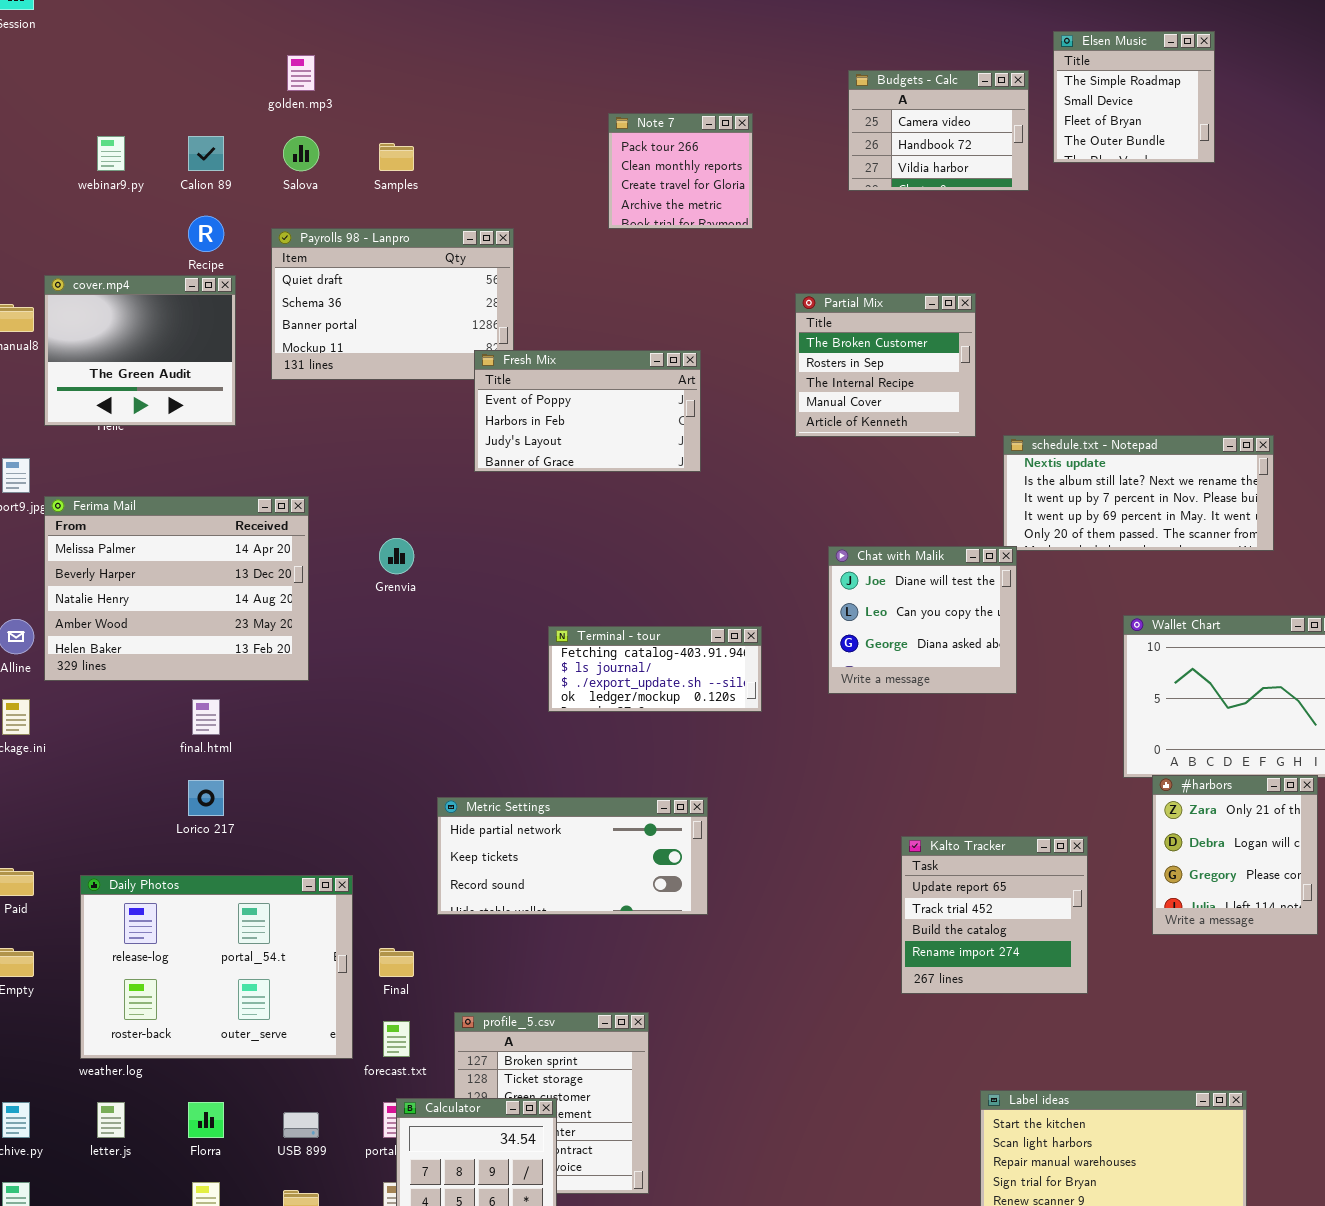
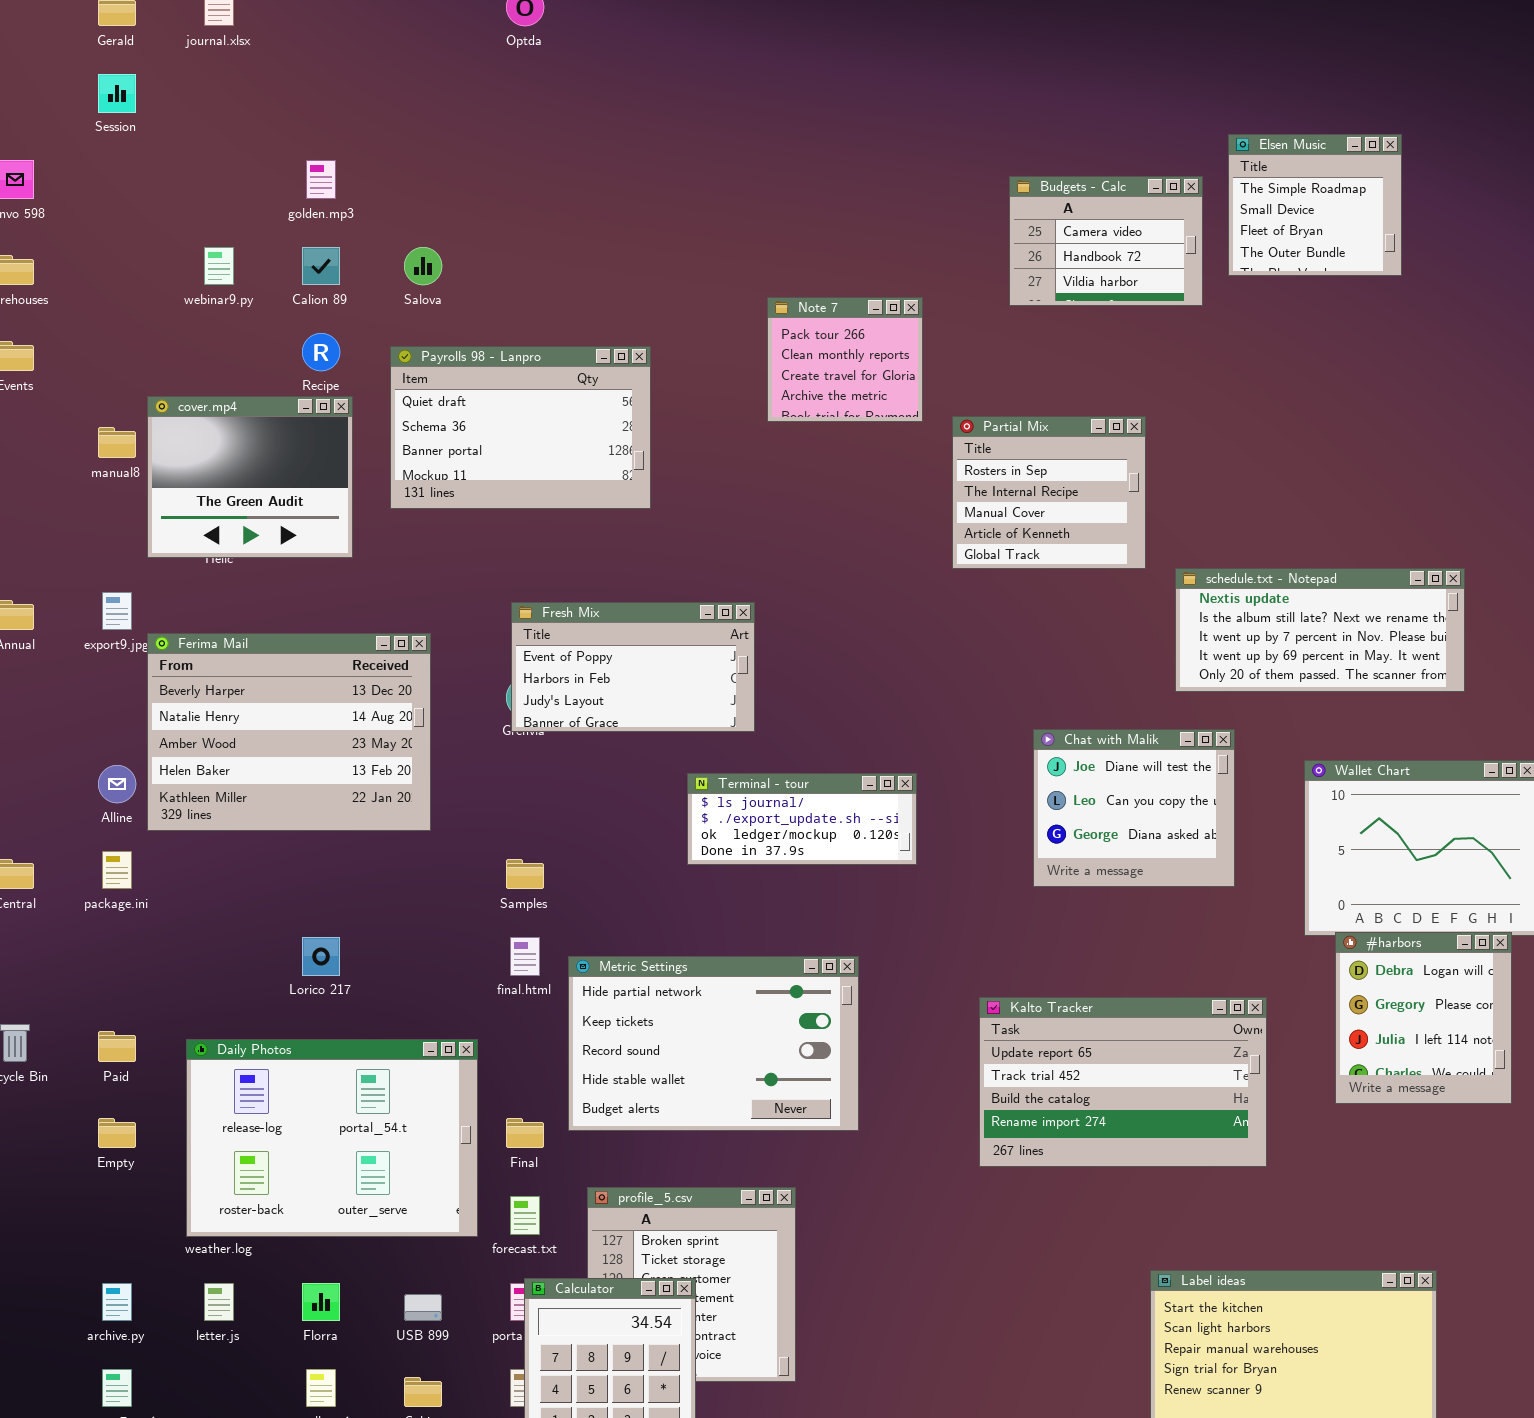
golden.mp3: [287,55,315,91] -> [306,160,336,199], moved
Note 7: [608,113,753,229] -> [767,297,923,422], moved
Samples: [379,143,414,171] -> [506,859,544,889], moved
Partial Mix: [795,293,976,437] -> [952,416,1146,569], scrolled down 1 row
Fresh Mix: [474,350,701,472] -> [511,602,755,732], moved
Ferima Mail: [44,496,309,681] -> [147,633,431,831], scrolled down 1 row
Chat with Malik: [828,546,1017,694] -> [1033,729,1235,887], moved
Terminal - tour: [548,626,762,712] -> [687,773,917,865], scrolled down 1 row
final.html: [192,699,220,735] -> [510,937,540,976], moved
#harbors: [1152,775,1318,935] -> [1335,932,1512,1104], scrolled down 1 row
Metric Settings: [437,797,708,915] -> [568,956,859,1131], resized
Kalto Tracker: [901,836,1088,994] -> [979,997,1267,1167], resized

